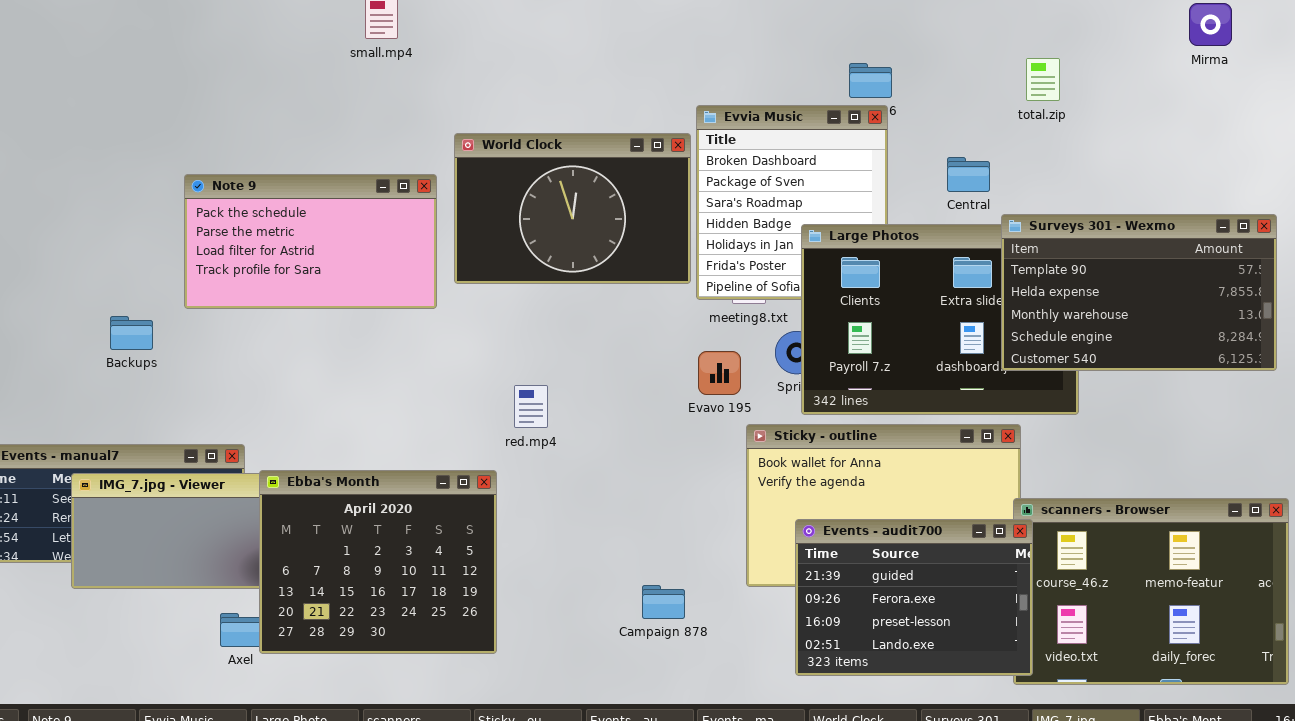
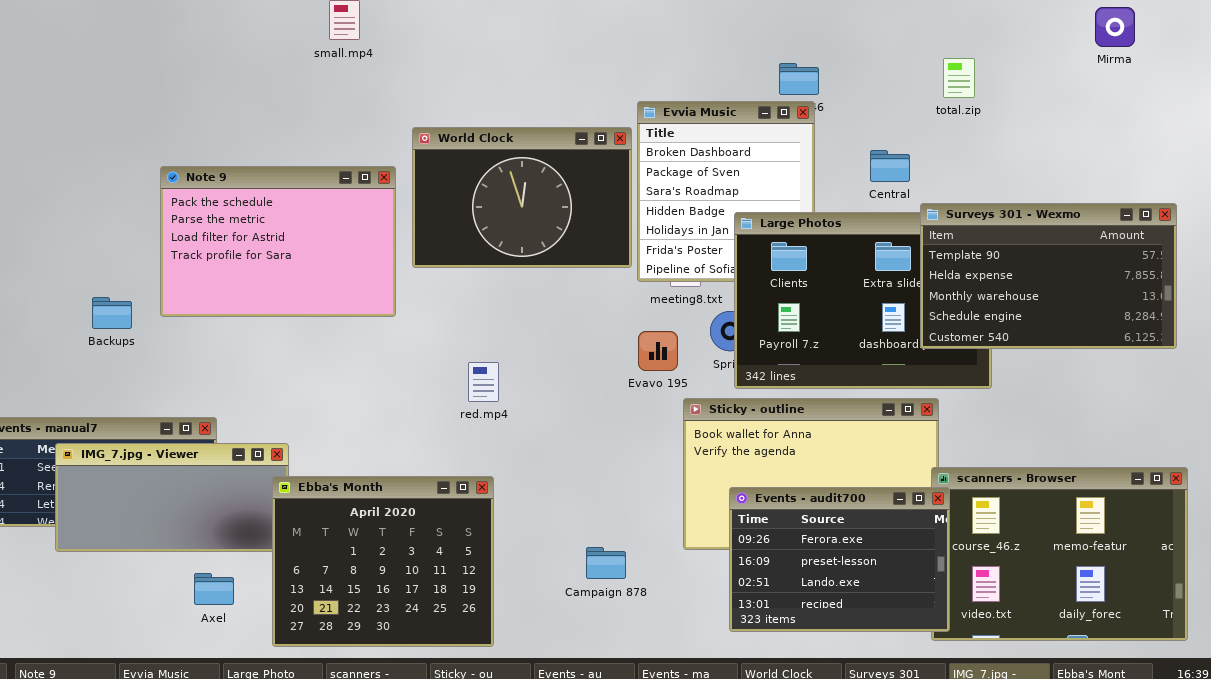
Note 9: [184,174,437,309] -> [160,166,396,317], resized
Ebba's Month: [259,470,497,654] -> [272,476,494,647], moved
Events - audit700: [795,519,1033,676] -> [729,487,950,632], scrolled down 1 row

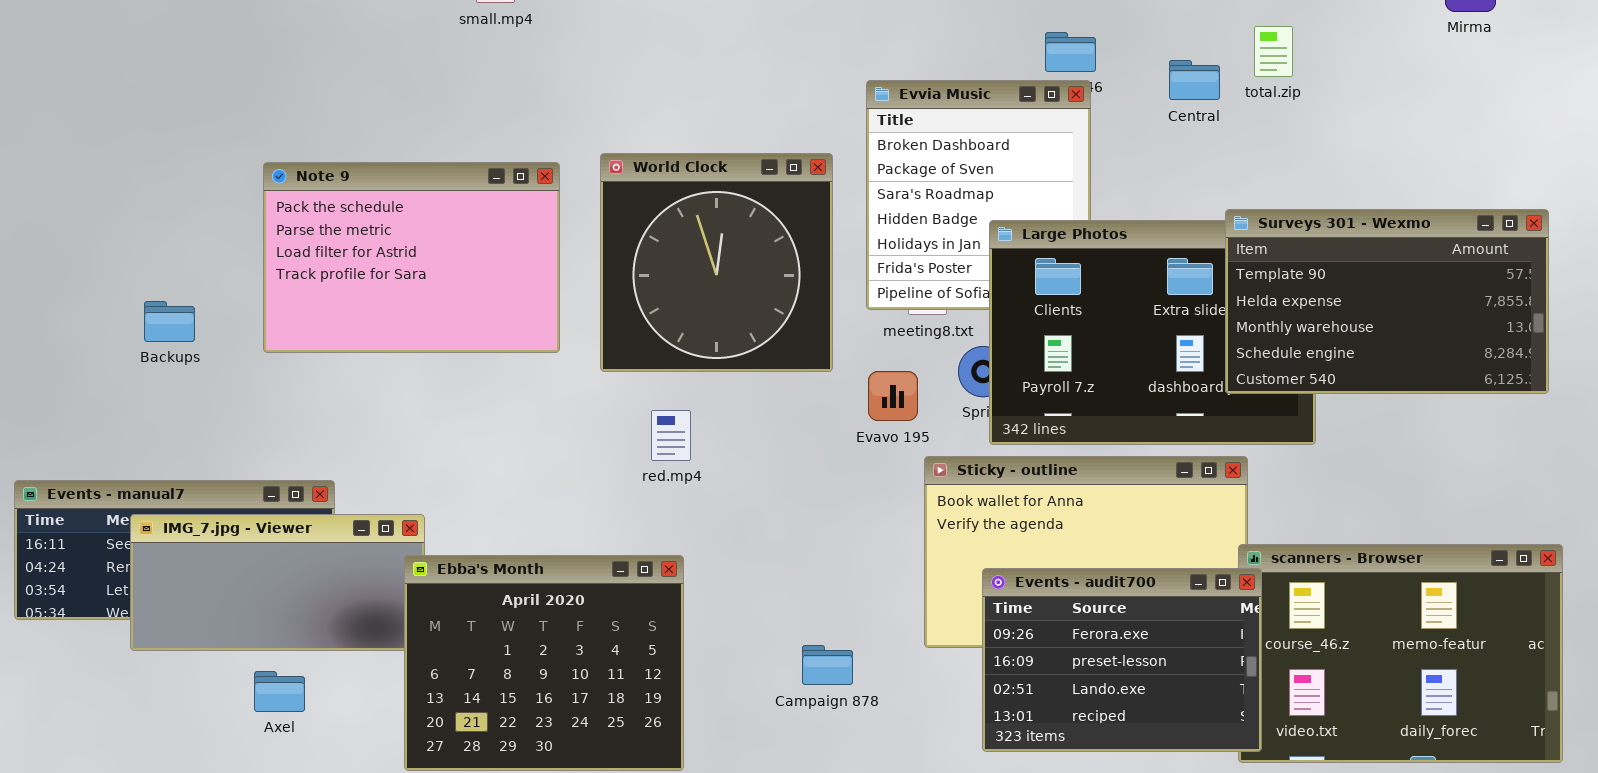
World Clock: [412,127,632,268] -> [600,153,833,372], moved, resized
Central: [870,150,910,182] -> [1169,60,1220,100], moved
Backups: [92,297,132,329] -> [144,301,195,342], moved
Axel: [194,573,234,605] -> [254,671,305,712], moved

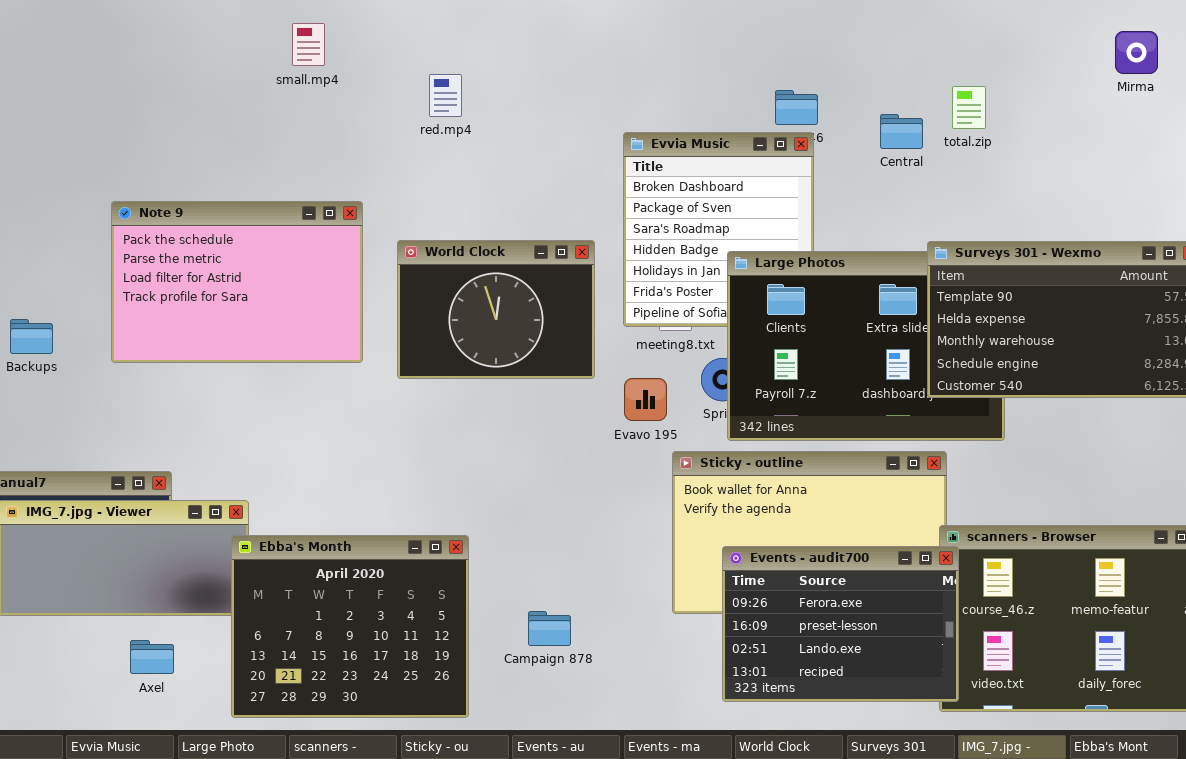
World Clock: [600,153,833,372] -> [397,240,595,379], resized
red.mp4: [651,410,691,461] -> [429,74,462,117], moved
Campaign 878: [802,645,853,685] -> [528,611,571,646], moved
Axel: [254,671,305,712] -> [130,640,174,674], moved

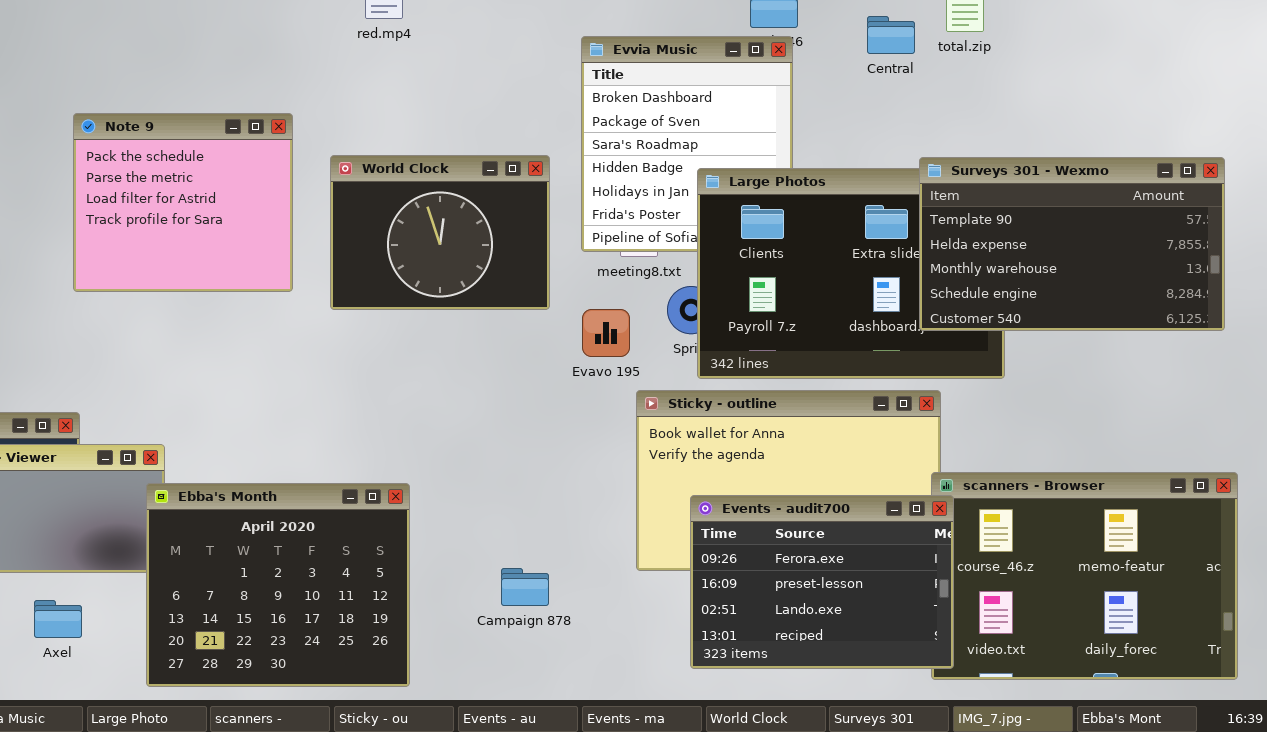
Note 9: [111,201,363,363] -> [73,113,293,292], resized
Campaign 878: [528,611,571,646] -> [501,568,549,606], moved

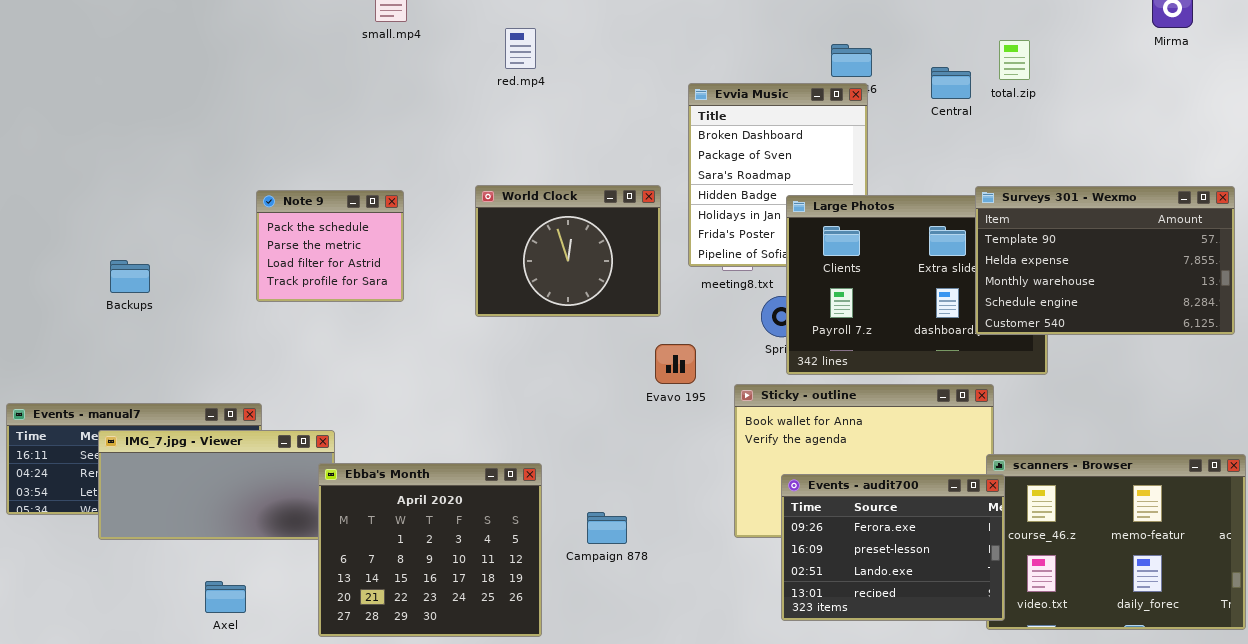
Note 9: [73,113,293,292] -> [256,190,404,302], resized
Evavo 195: [582,309,630,357] -> [655,344,696,384], moved
Campaign 878: [501,568,549,606] -> [587,512,627,544], moved
Axel: [34,600,82,638] -> [205,581,246,613], moved

